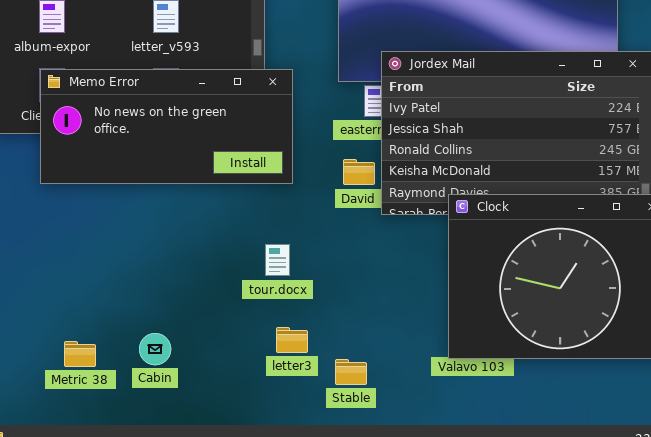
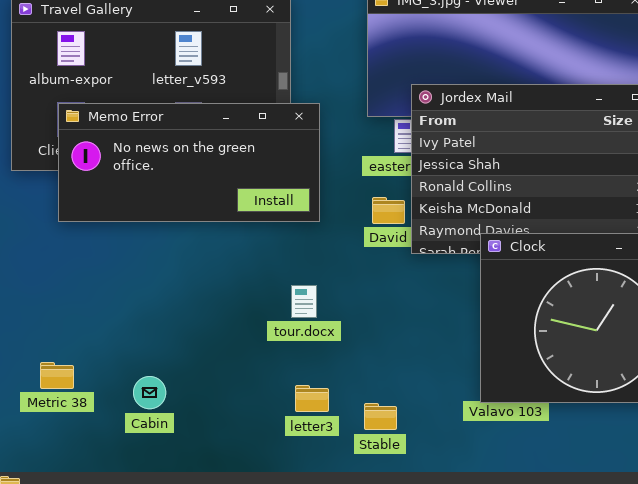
letter3: [276,327,308,353] -> [295,385,329,412], moved
Cabin: [139,333,171,365] -> [133,376,166,409], moved
Metric 38: [64,341,96,367] -> [40,362,74,389], moved

